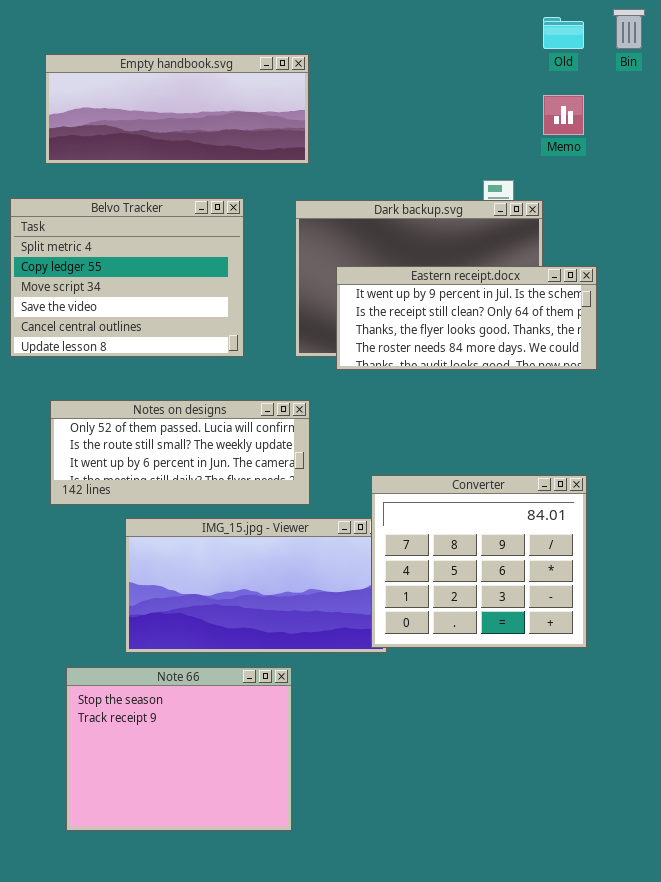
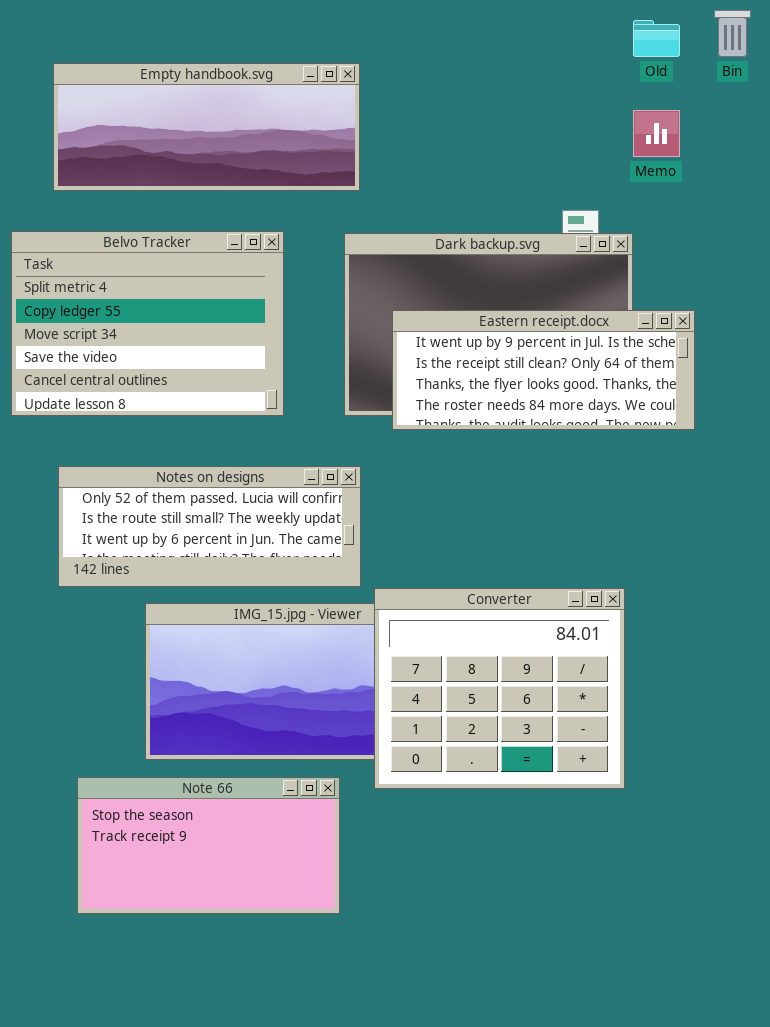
Converter: [371,475,587,648] -> [374,588,625,789], moved
Note 66: [66,667,292,831] -> [77,777,340,914], resized

